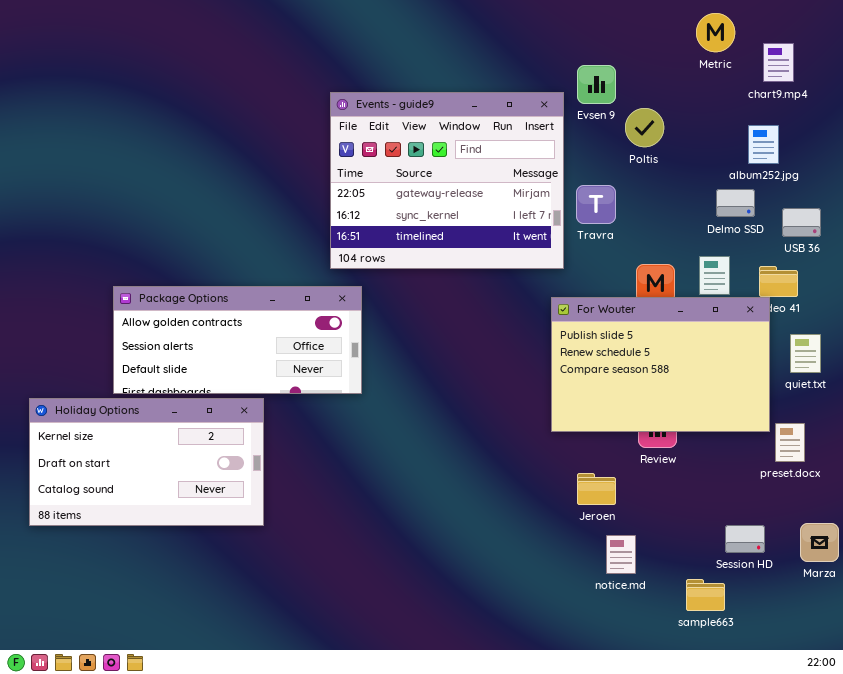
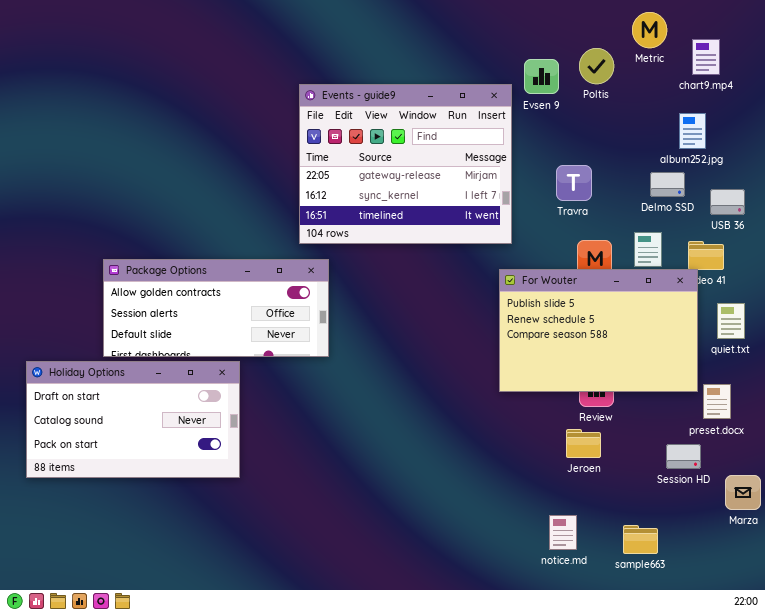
Poltis: [625,108,664,147] -> [579,48,614,84], moved
Travra: [576,185,616,224] -> [556,165,592,201], moved
Holiday Options: [29,398,264,526] -> [26,361,240,478], scrolled down 1 row
Jeroen: [577,473,616,505] -> [566,429,601,458], moved
Session HD: [725,525,765,553] -> [666,444,701,469], moved
notice.md: [606,535,636,574] -> [549,515,577,550], moved

